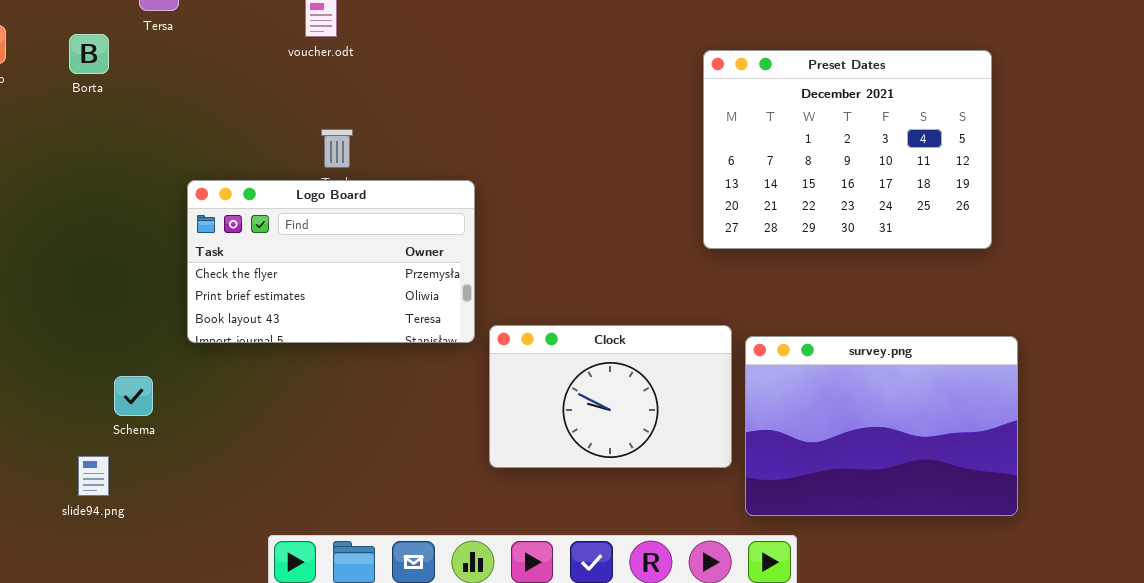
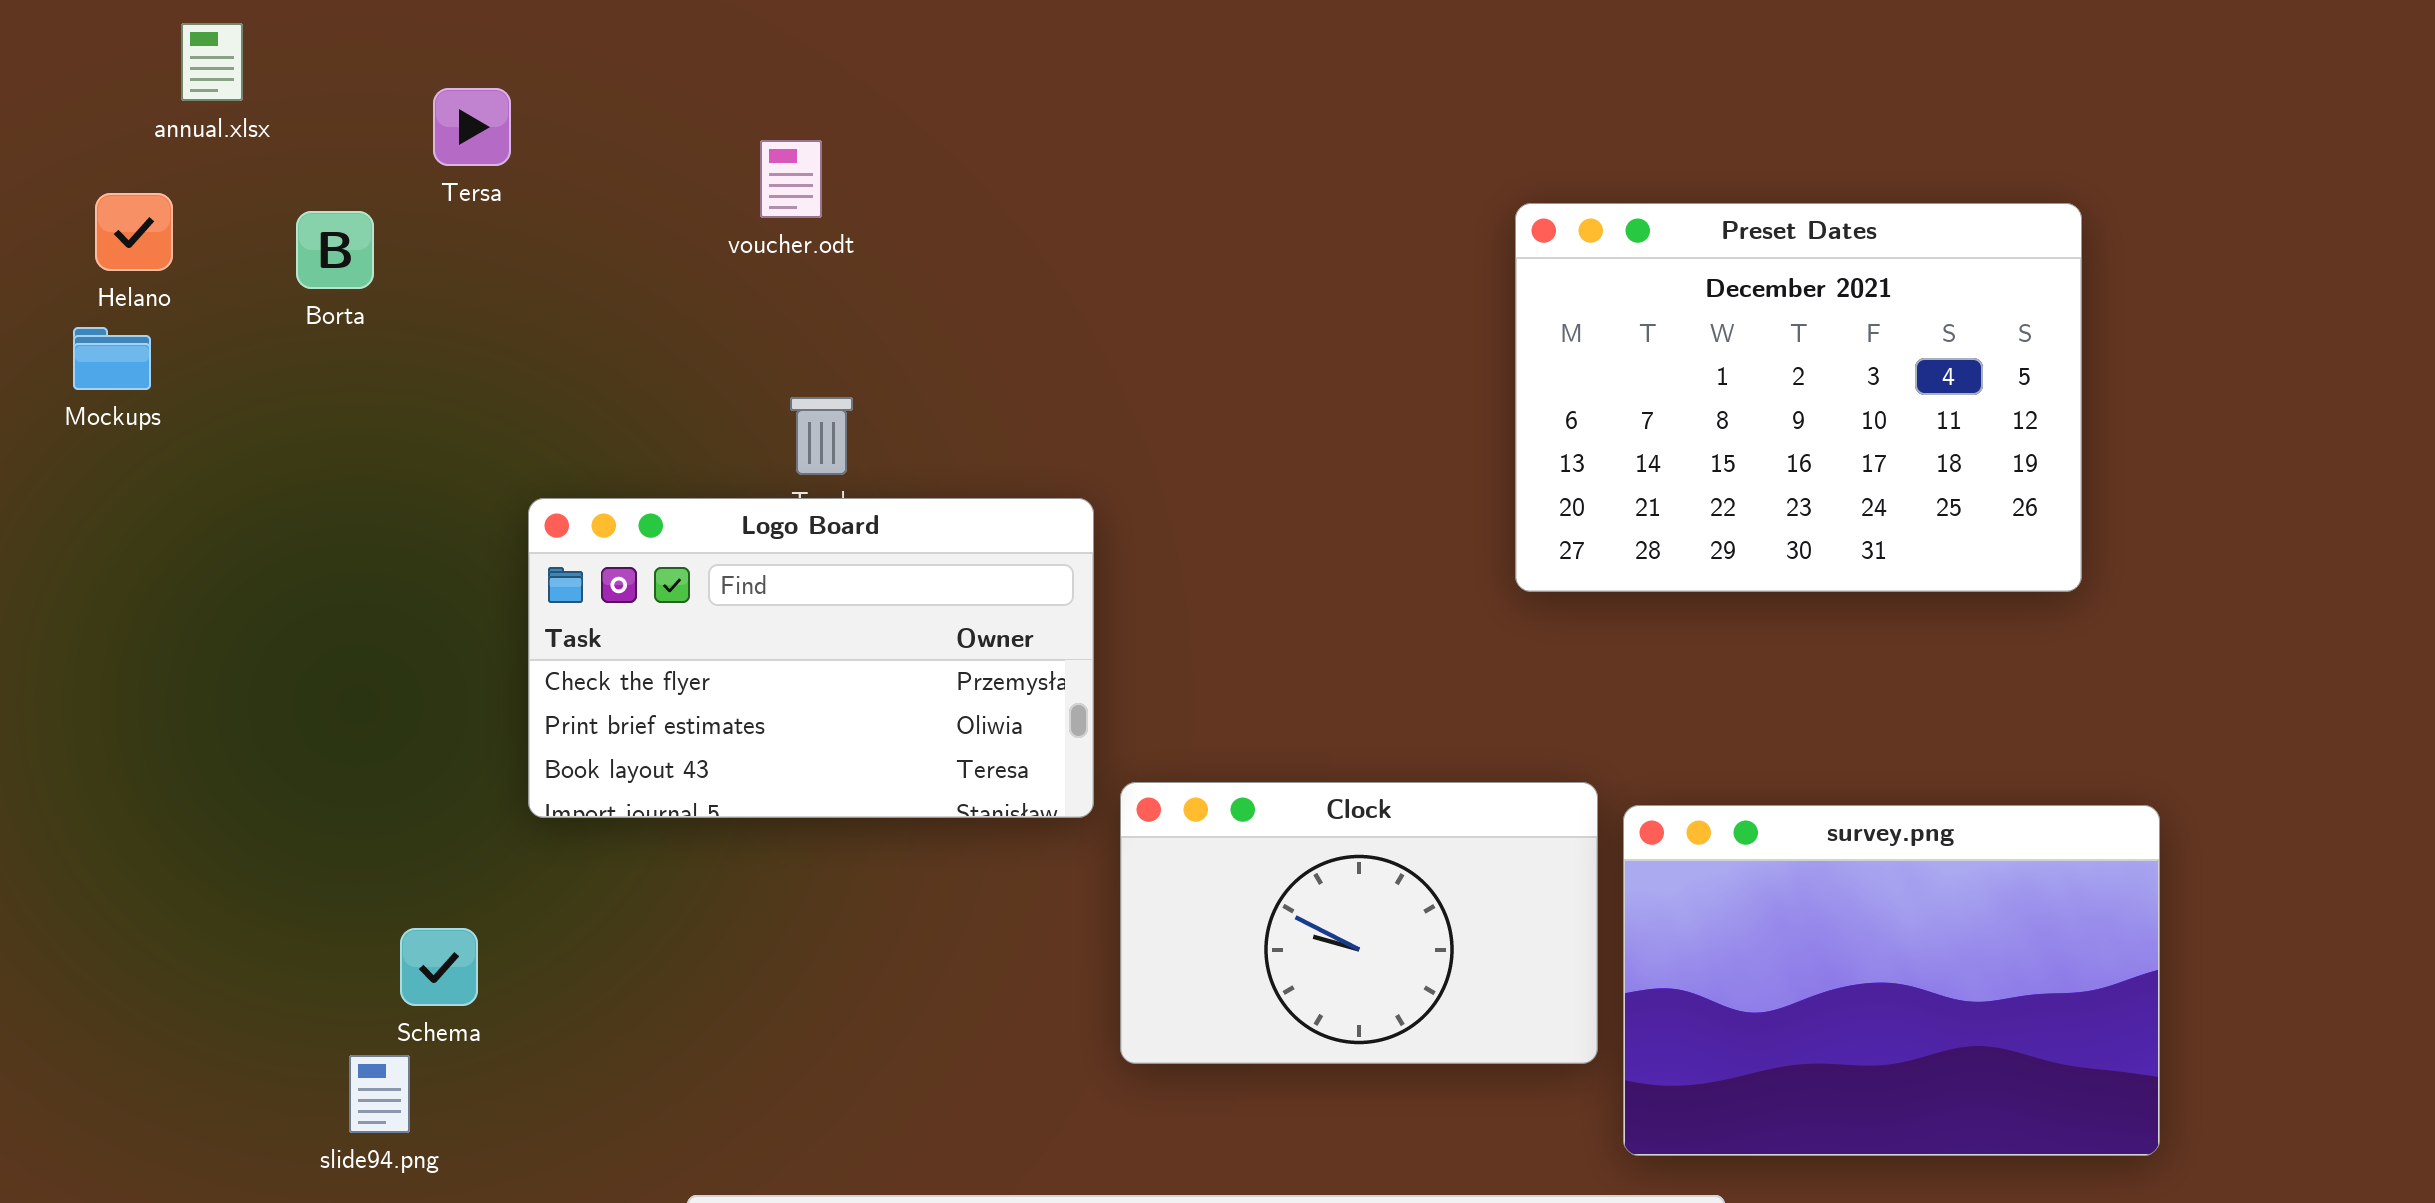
Preset Dates: [703,50,992,249] -> [1515,203,2082,592], moved
Schema: [114,376,153,416] -> [400,928,478,1006], moved
slide94.png: [78,456,109,496] -> [349,1055,410,1133], moved

